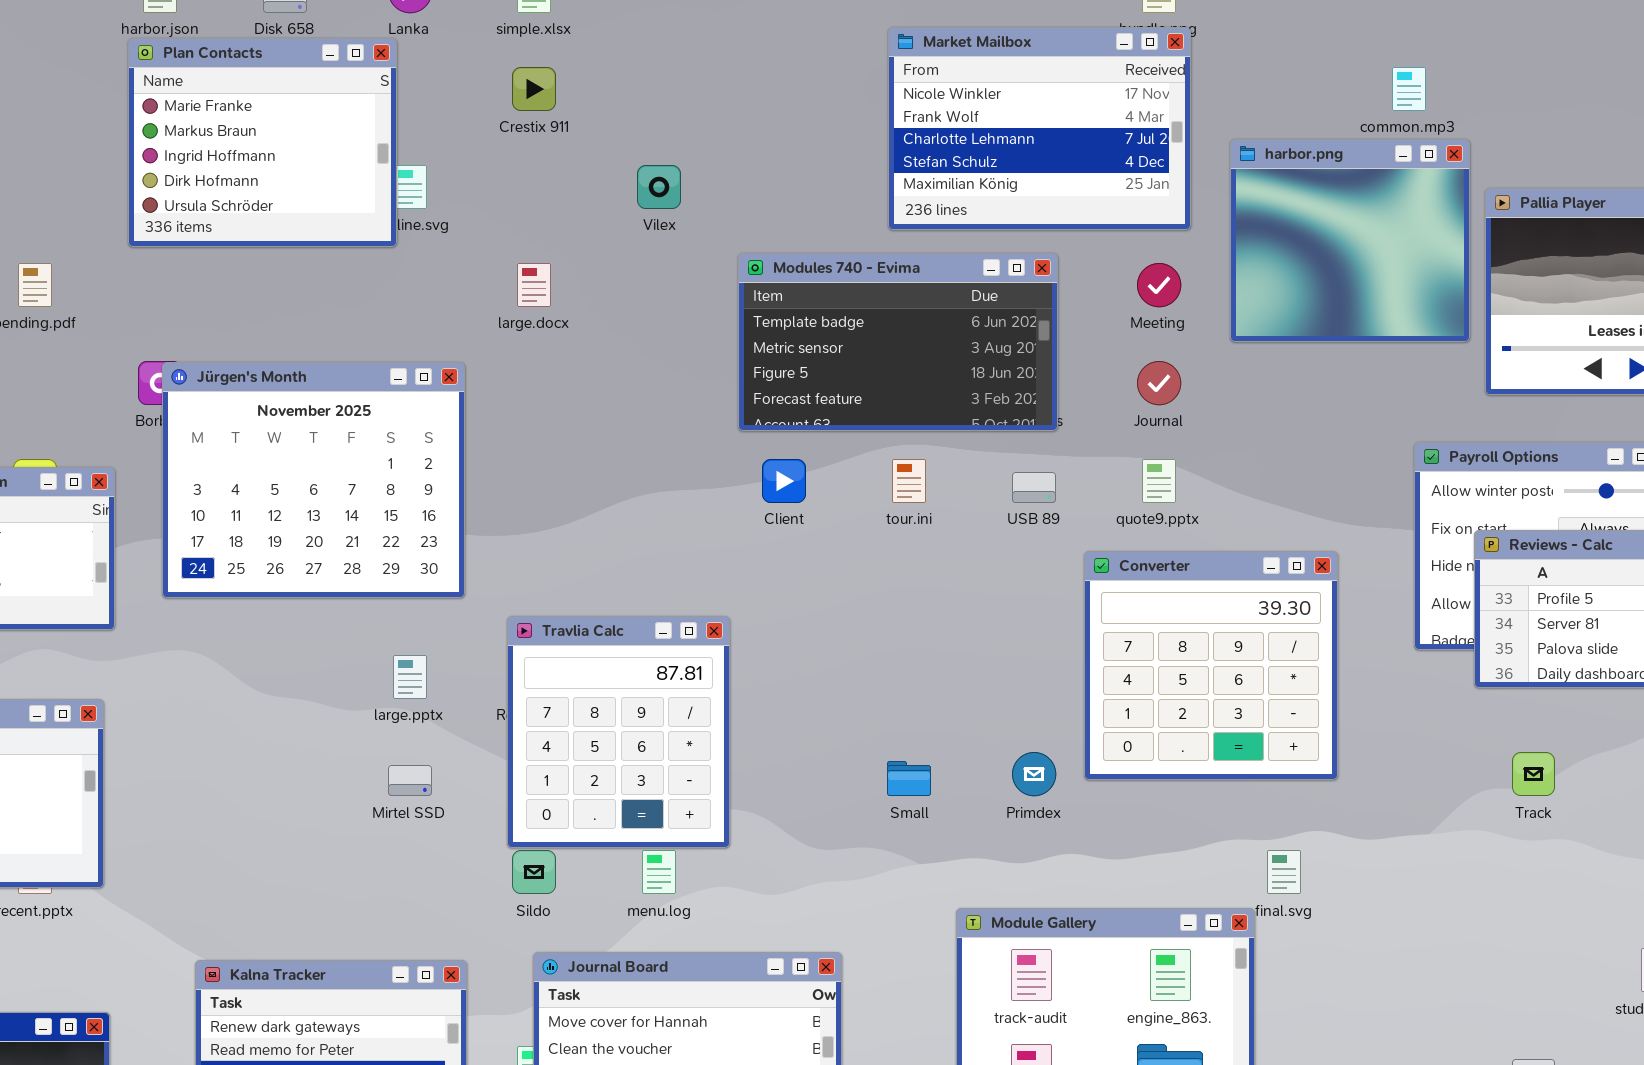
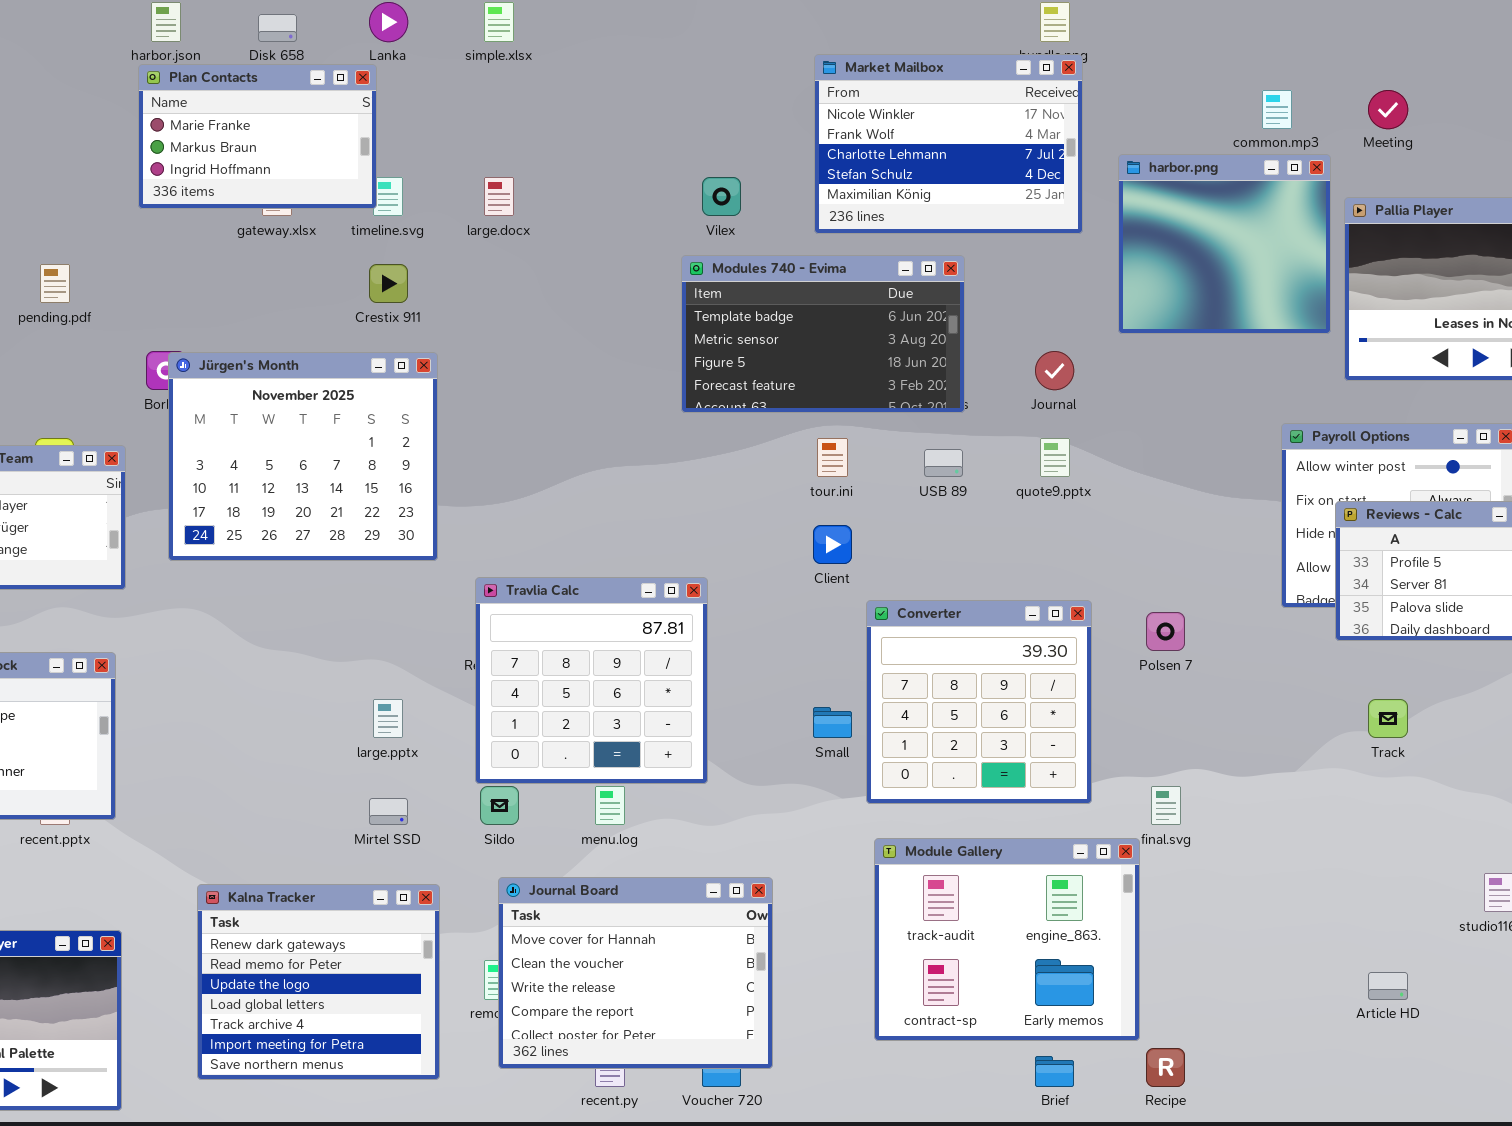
Plan Contacts: [128,38,397,247] -> [138,64,377,209], resized
Crestix 911: [512,67,556,111] -> [369,264,408,303], moved
Vilex: [637,165,681,209] -> [702,177,741,216], moved
large.docx: [517,263,551,307] -> [484,177,514,216], moved
Meeting: [1137,263,1181,307] -> [1368,90,1408,129], moved
Client: [762,459,806,503] -> [813,525,852,564], moved
Converter: [1084,551,1338,780] -> [866,600,1092,804], moved
Travlia Calc: [507,616,730,848] -> [475,577,708,784], resized
large.pptx: [393,655,427,699] -> [373,699,403,738], moved
Mirtel SSD: [388,765,432,796] -> [369,798,408,825], moved

